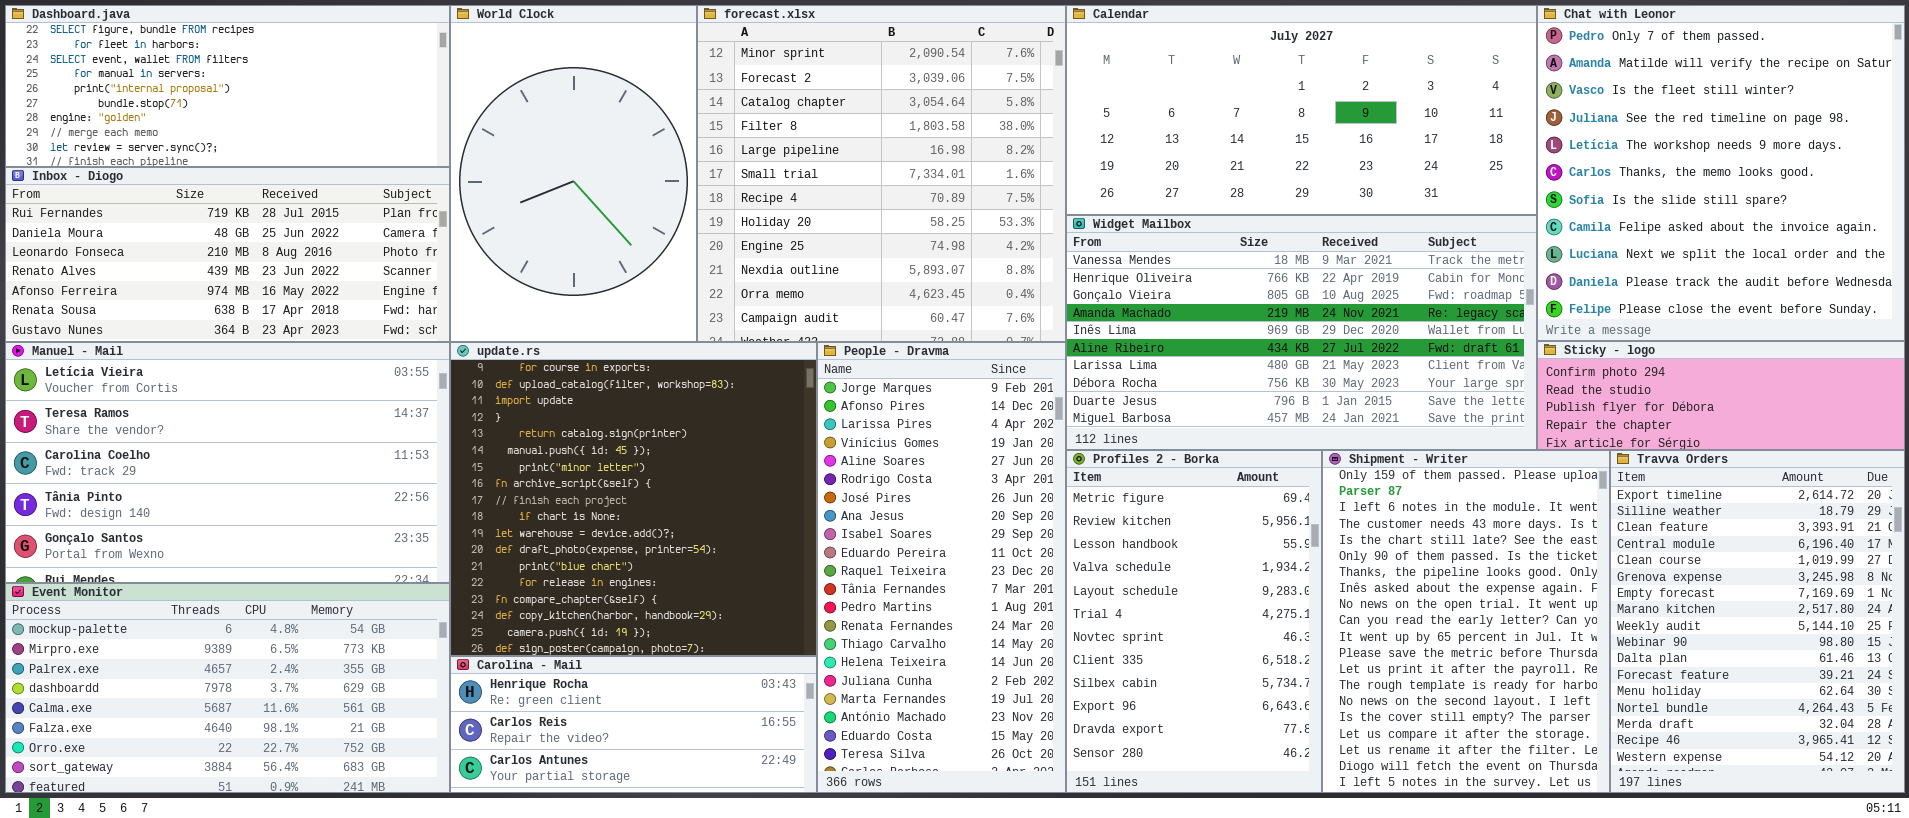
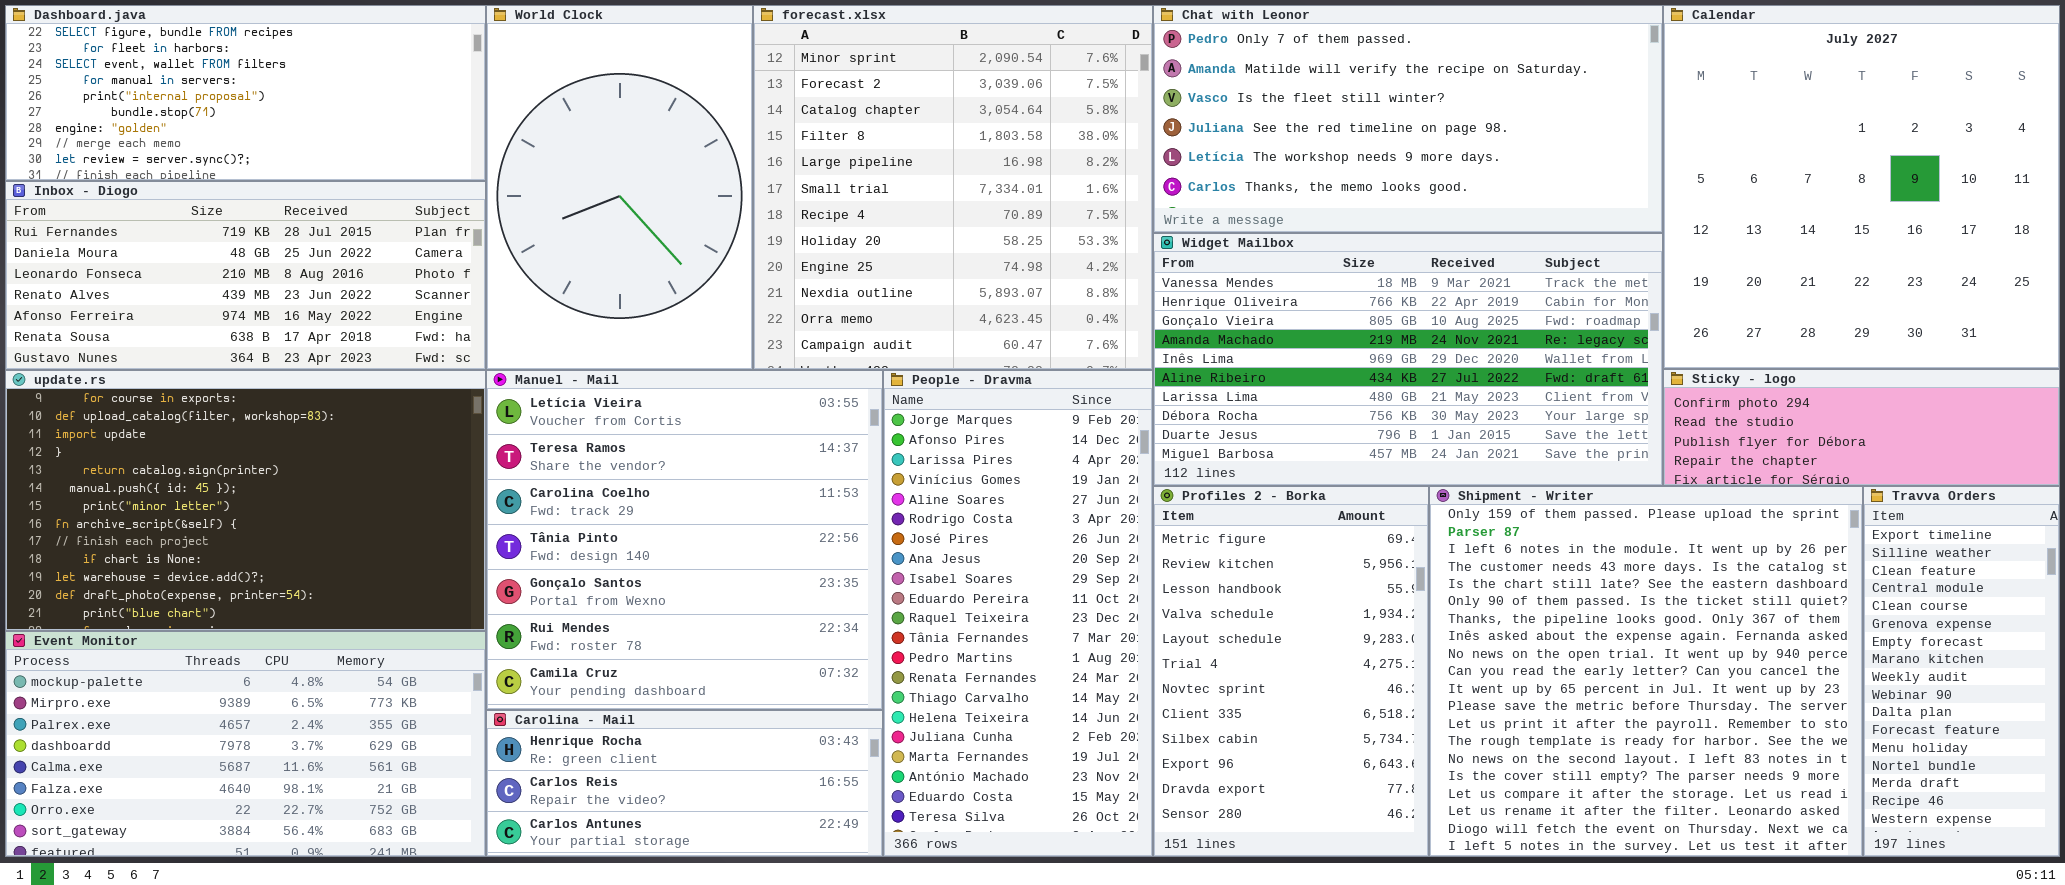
Calendar: [1066,5,1537,215] -> [1663,5,2060,369], moved, resized
Chat with Leonor: [1537,5,1905,341] -> [1153,5,1663,233], moved, resized
Manuel - Mail: [5,342,450,583] -> [486,370,883,710], moved, resized
update.rs: [450,342,817,656] -> [5,370,486,631], moved, resized
Shipment - Writer: [1322,450,1610,793] -> [1429,486,1863,857], resized
Travva Orders: [1610,450,1905,793] -> [1863,486,2060,857], resized

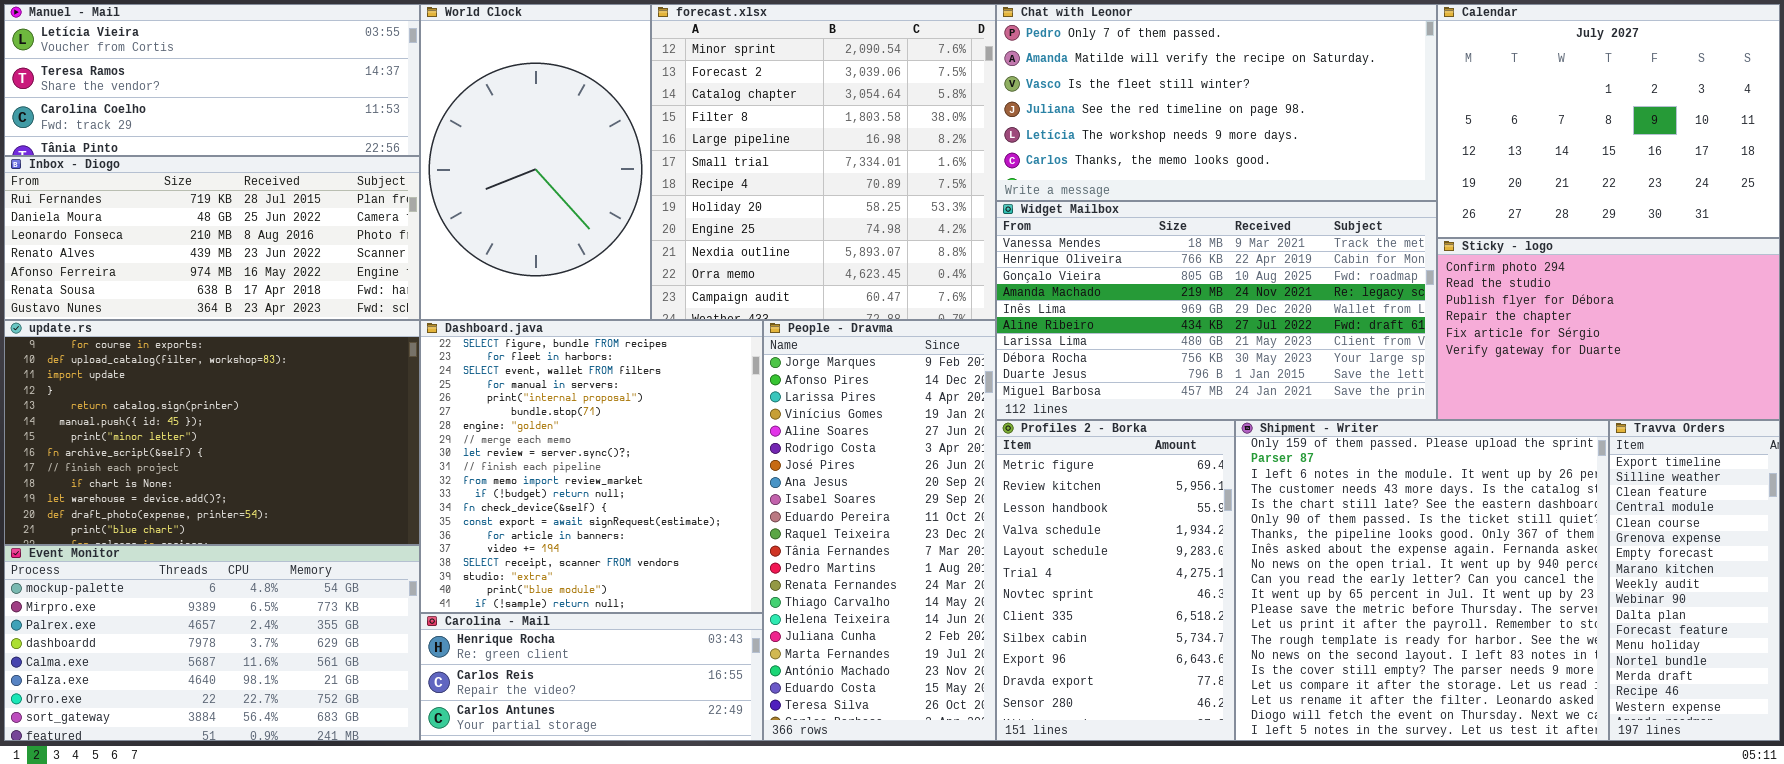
Dashboard.java: [5,5,486,181] -> [420,320,763,613], moved, resized
Calendar: [1663,5,2060,369] -> [1437,4,1780,238], resized
Sticky - logo: [1663,369,2060,486] -> [1437,238,1780,420], resized
Manuel - Mail: [486,370,883,710] -> [4,4,420,156], moved, resized

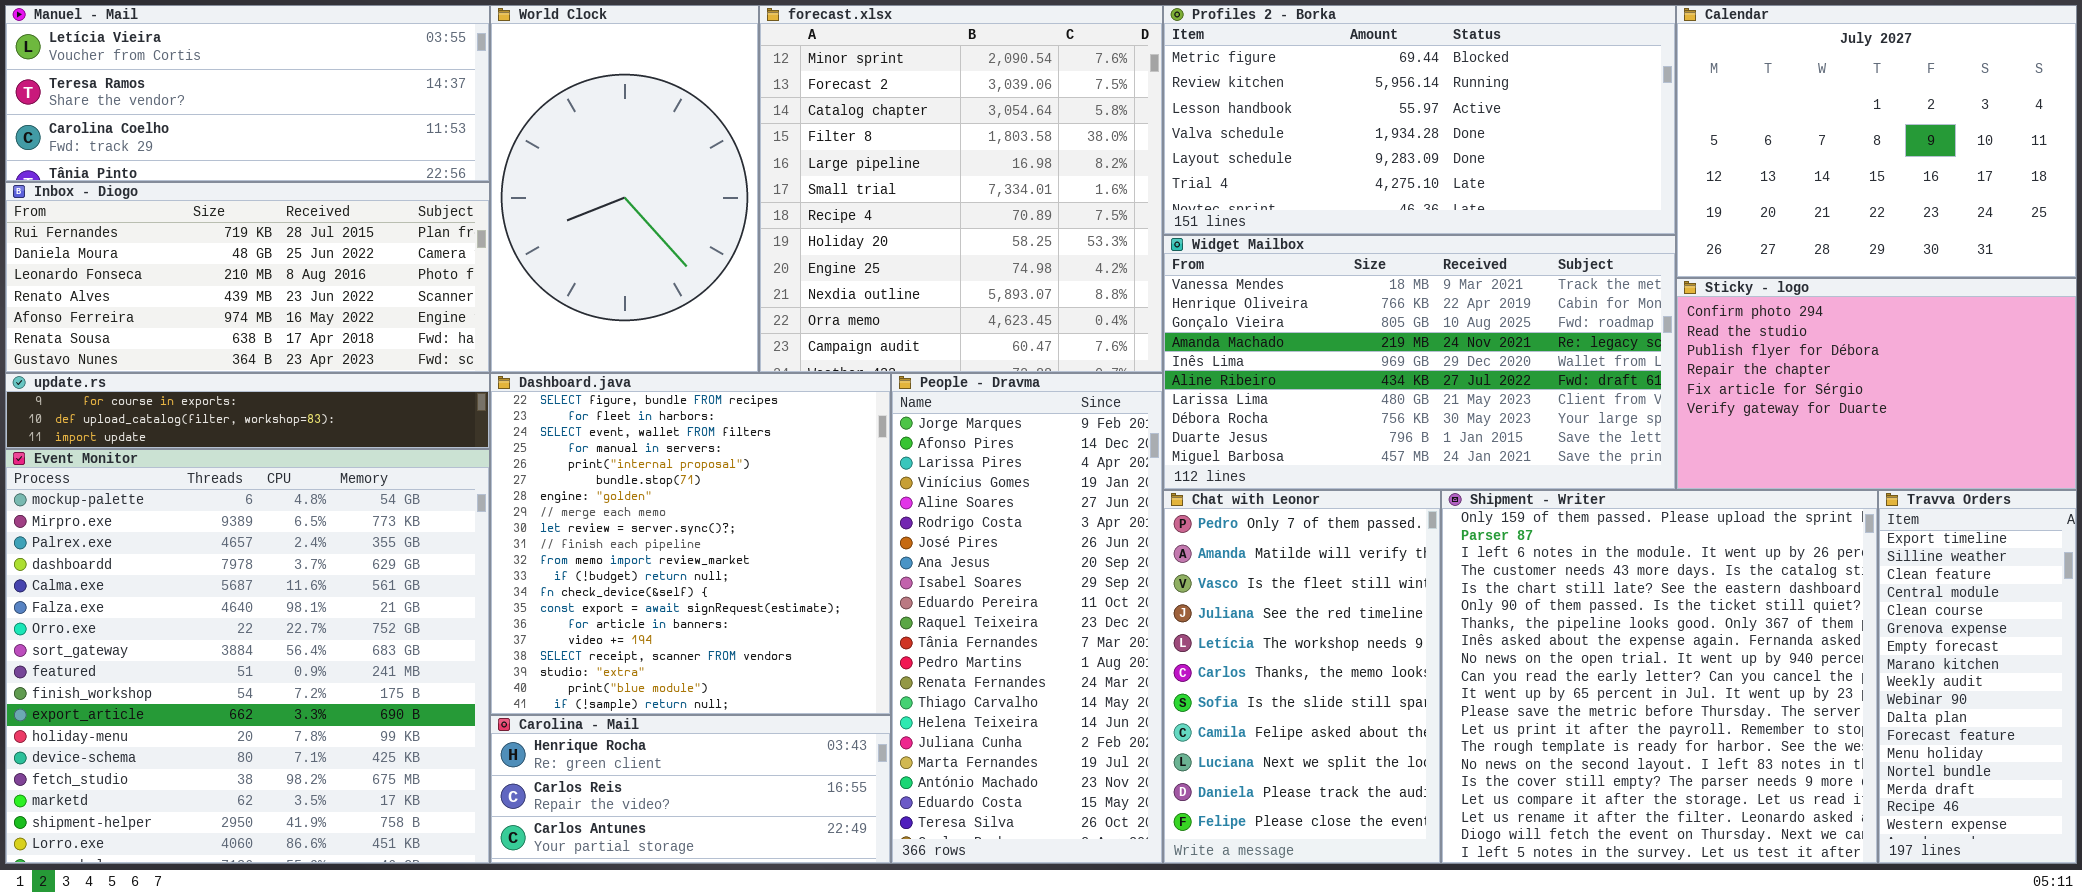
Chat with Leonor: [996,4,1437,201] -> [1163,490,1441,864], moved, resized
update.rs: [4,320,420,545] -> [5,373,490,449], resized
Profiles 2 - Borka: [996,420,1235,741] -> [1163,5,1676,235], moved, resized
Event Monitor: [4,545,420,741] -> [5,449,490,864], resized

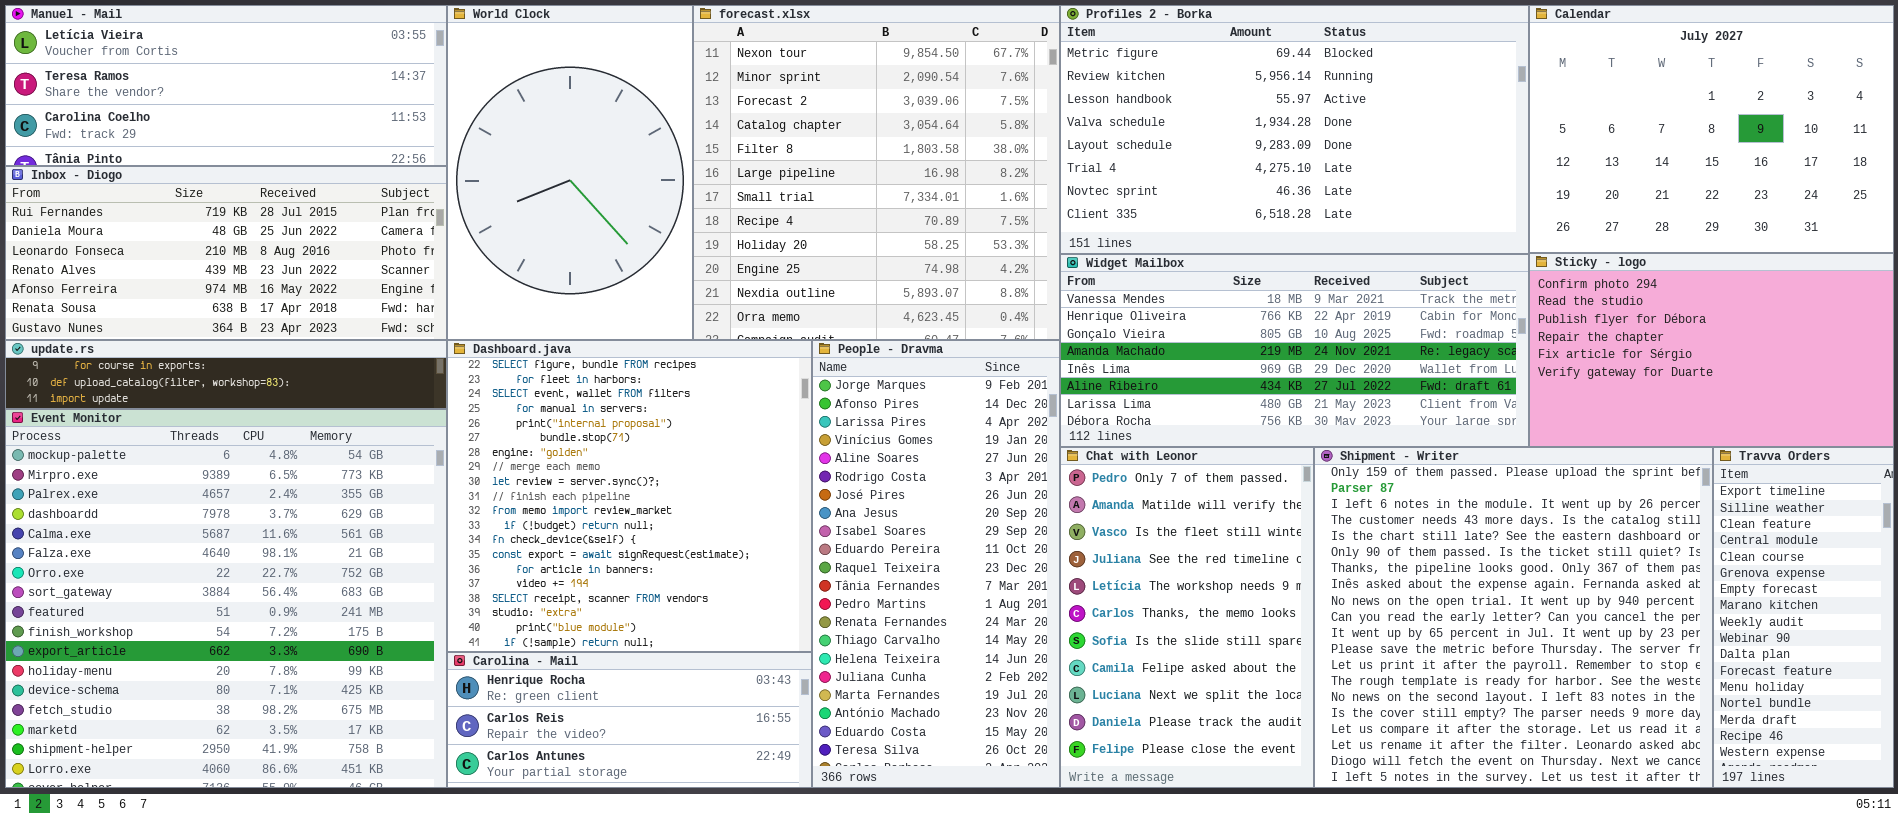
forecast.xlsx: [759,5,1163,373] -> [693,5,1060,340], scrolled up 1 row
Profiles 2 - Borka: [1163,5,1676,235] -> [1060,5,1529,254], resized
Widget Mailbox: [1163,235,1676,490] -> [1060,254,1529,447], resized

